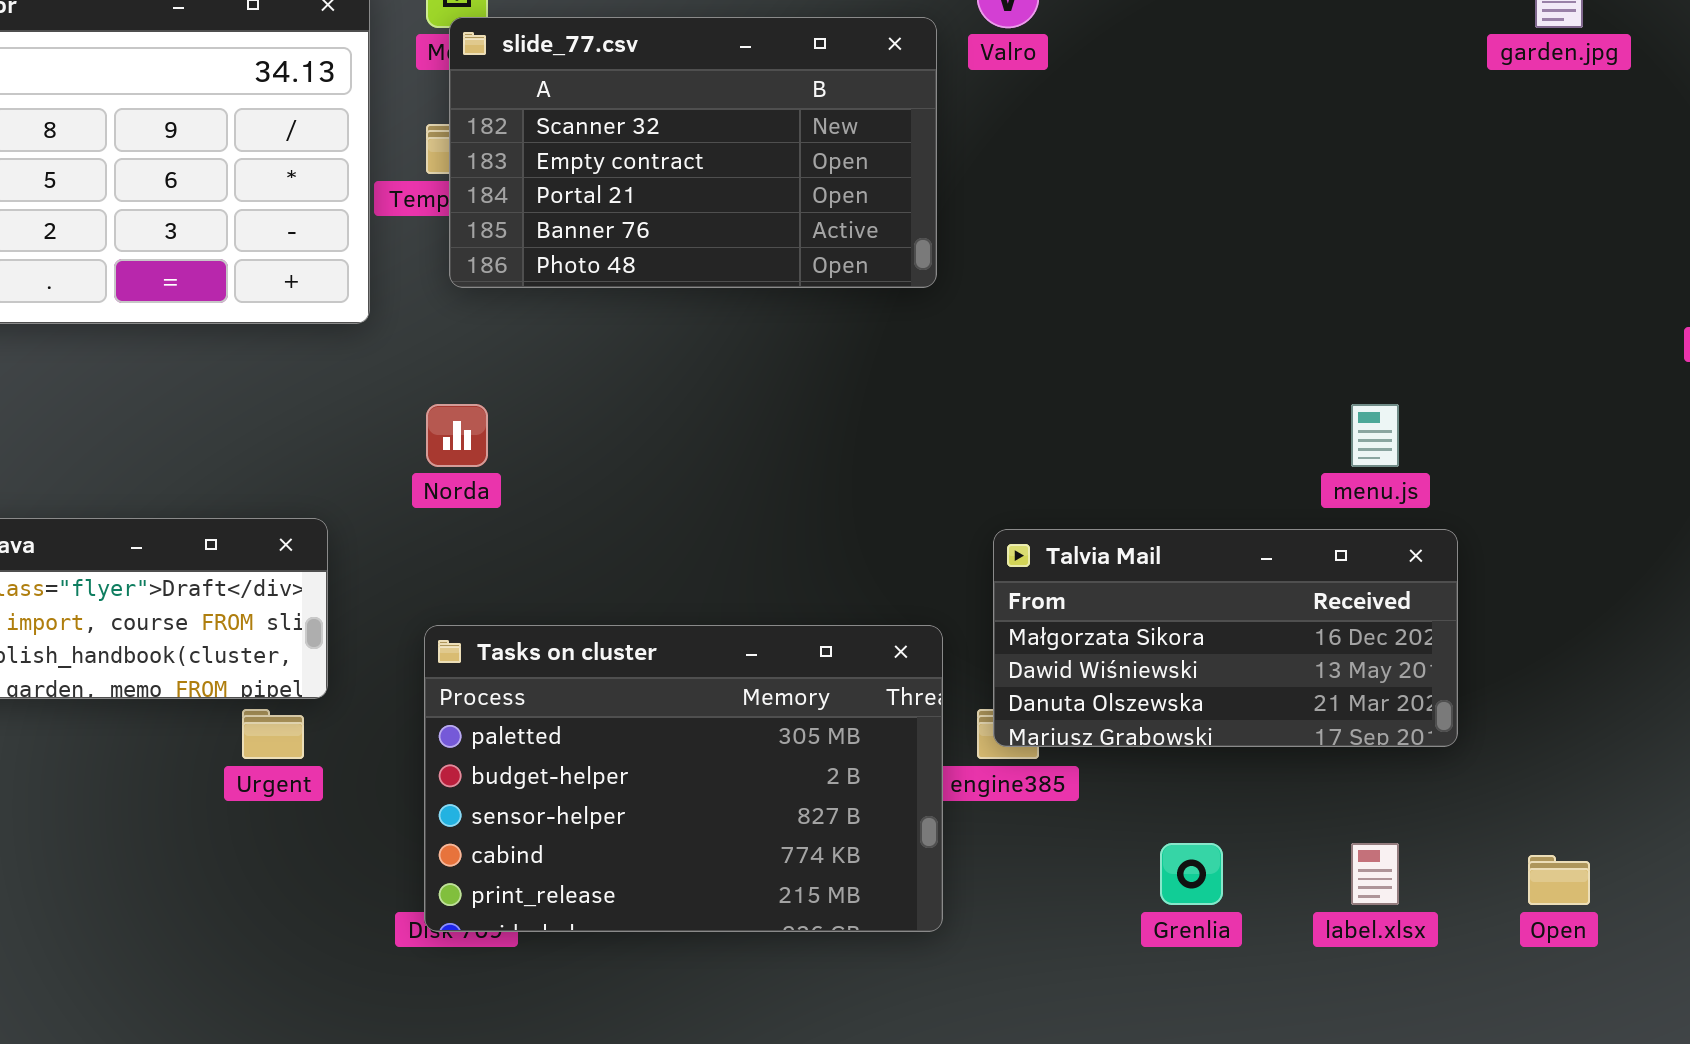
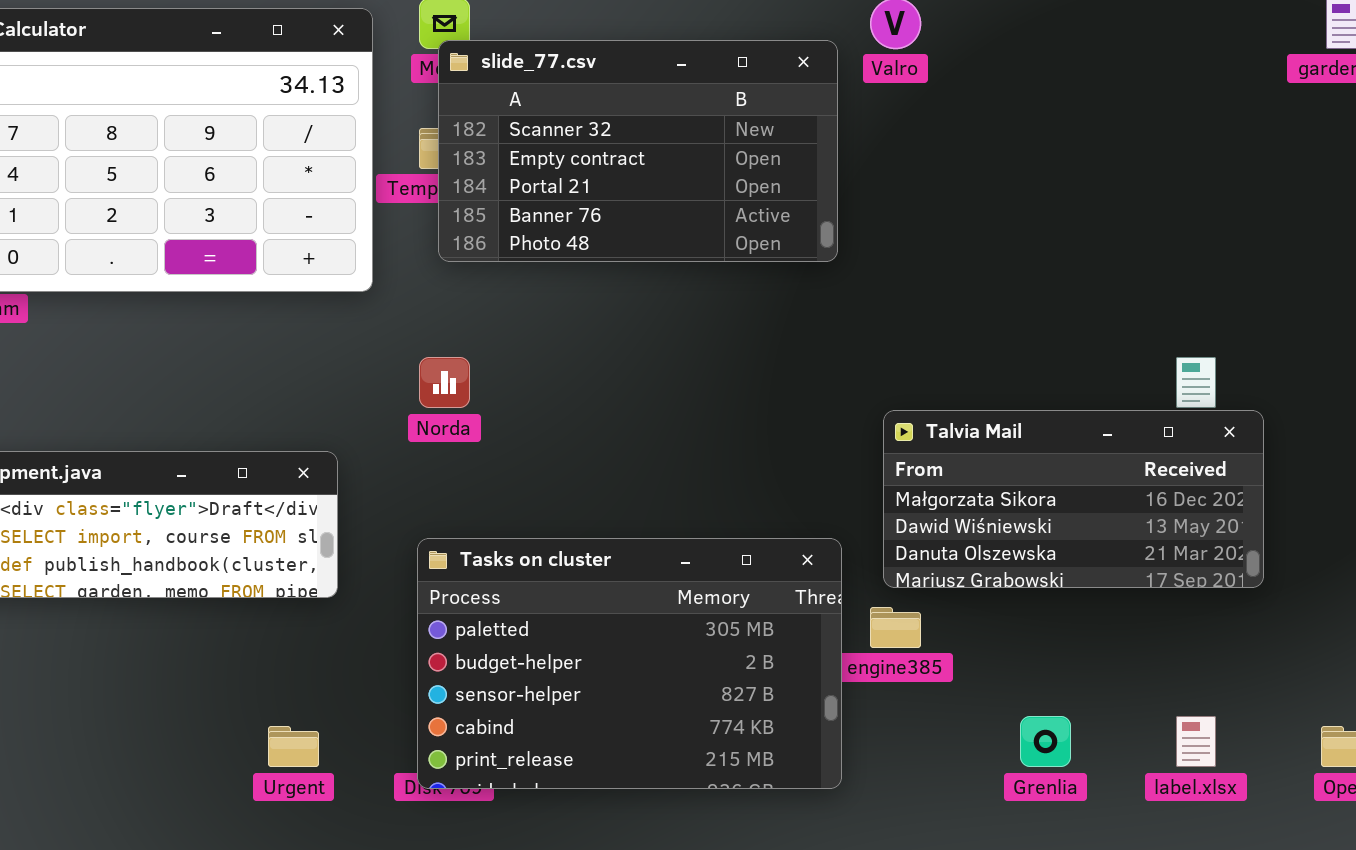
Talvia Mail: [993,529,1458,747] -> [883,410,1264,588], moved
Urgent: [242,709,304,759] -> [268,726,319,767], moved

